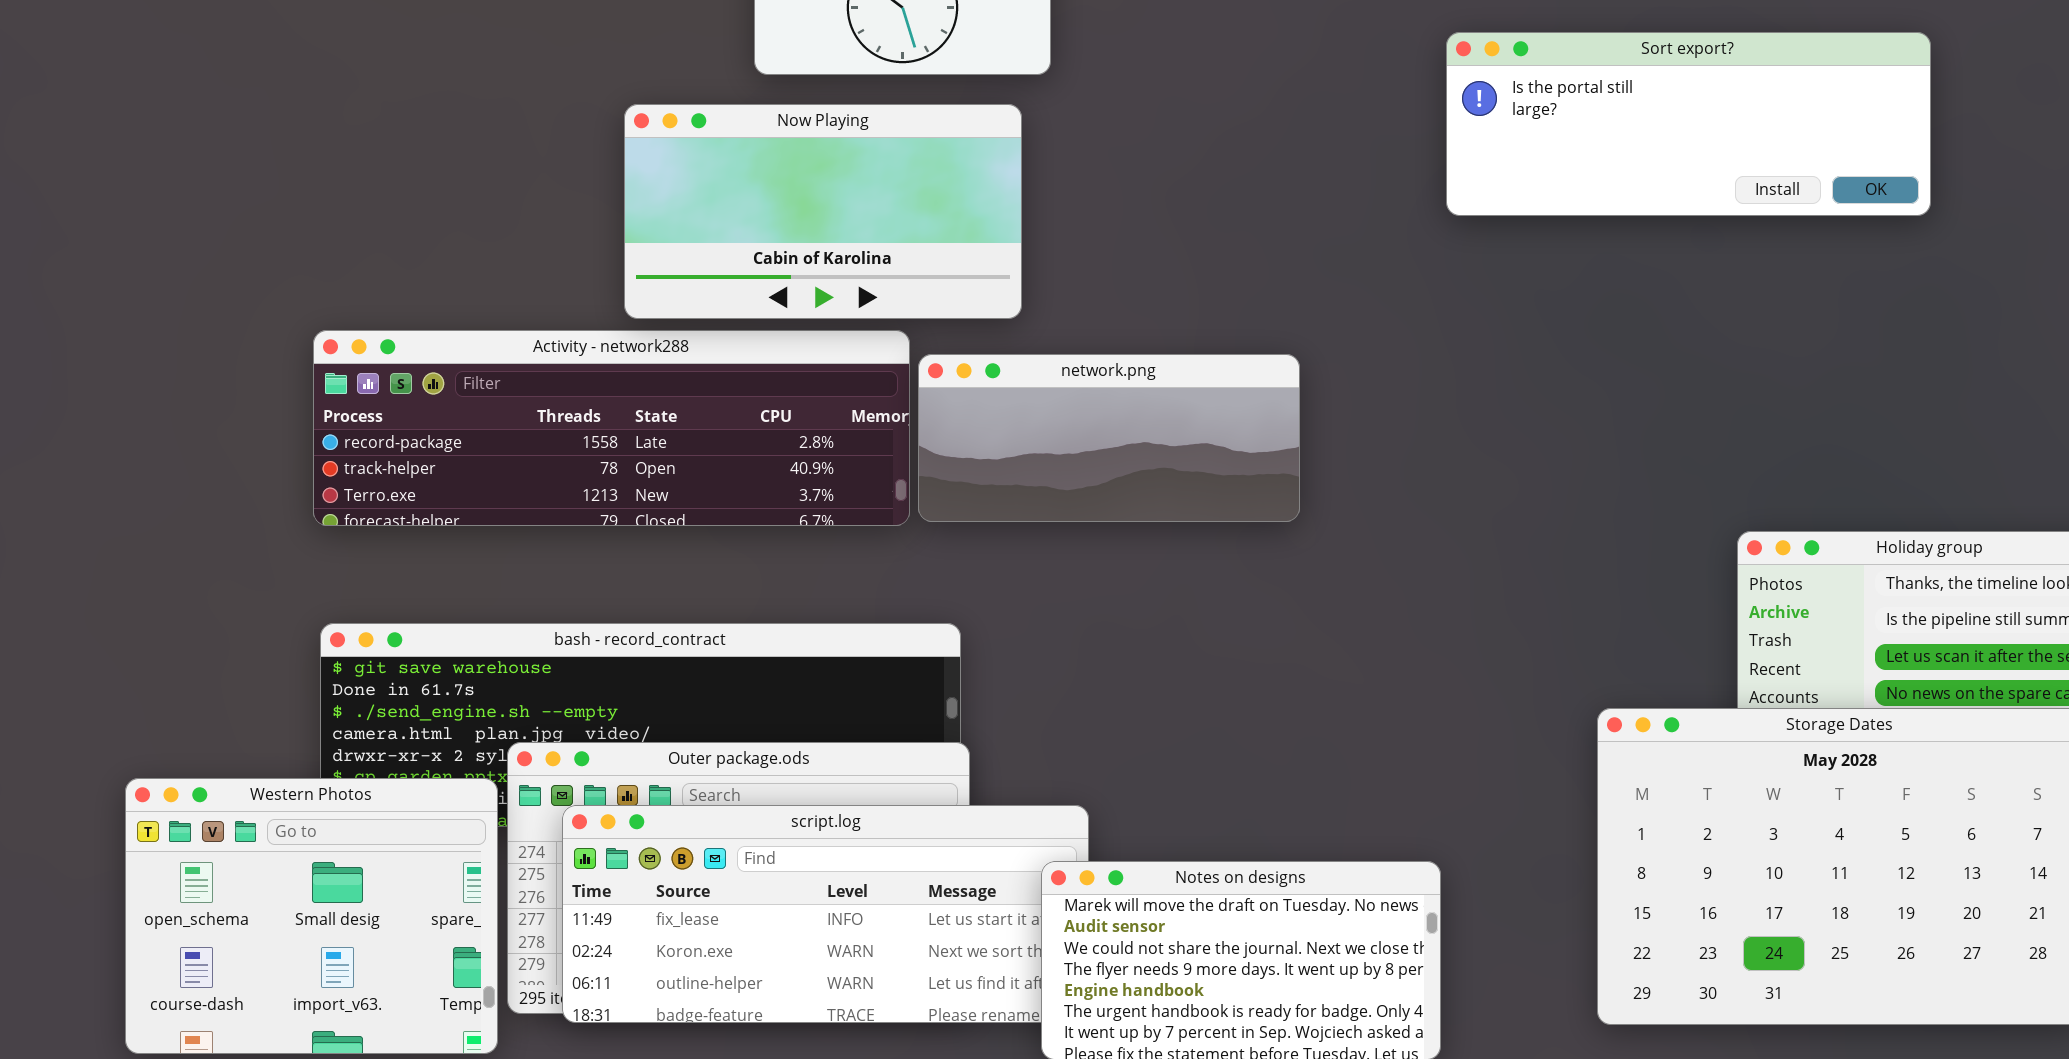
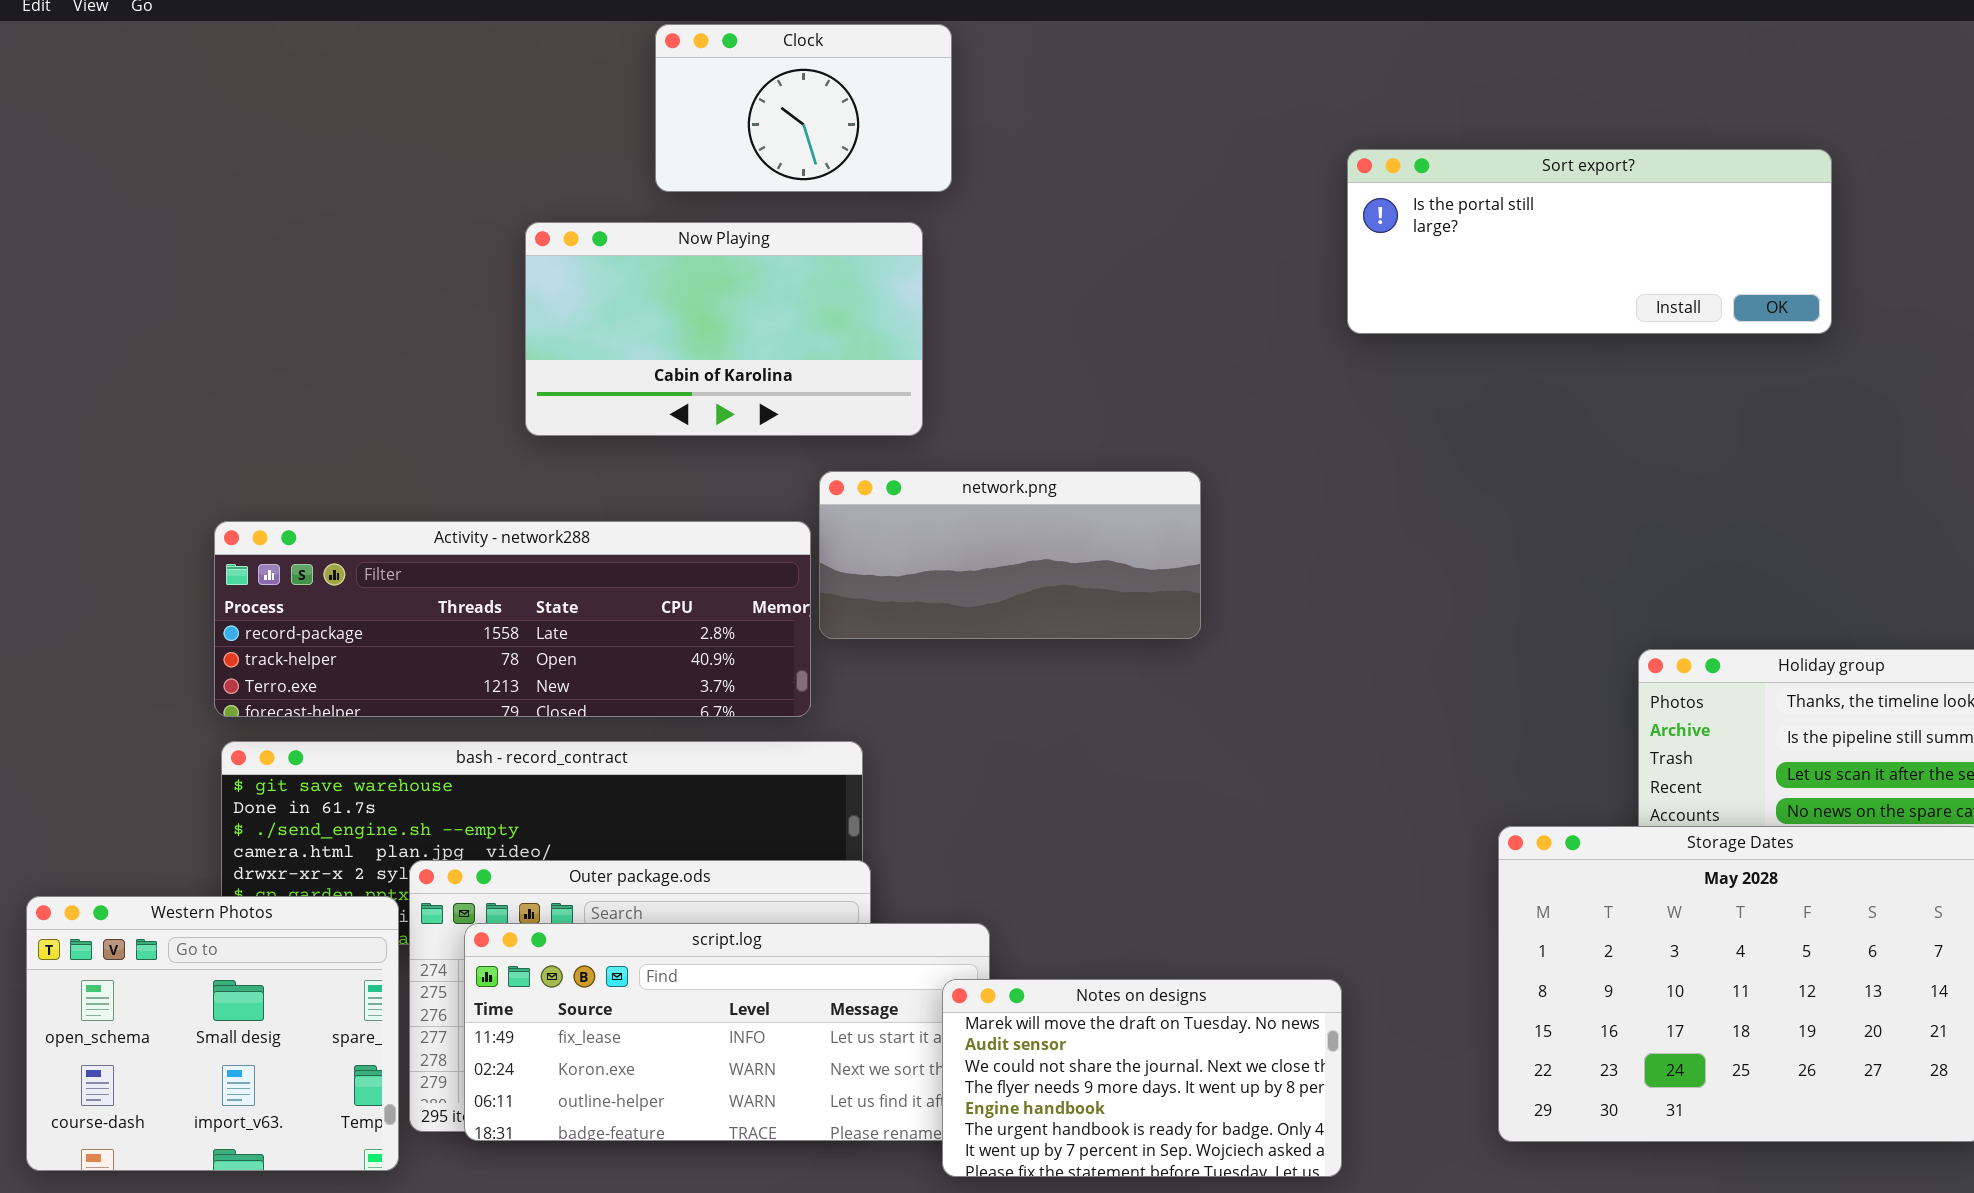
Activity - network288: [313,330,910,526] -> [214,521,811,717], moved

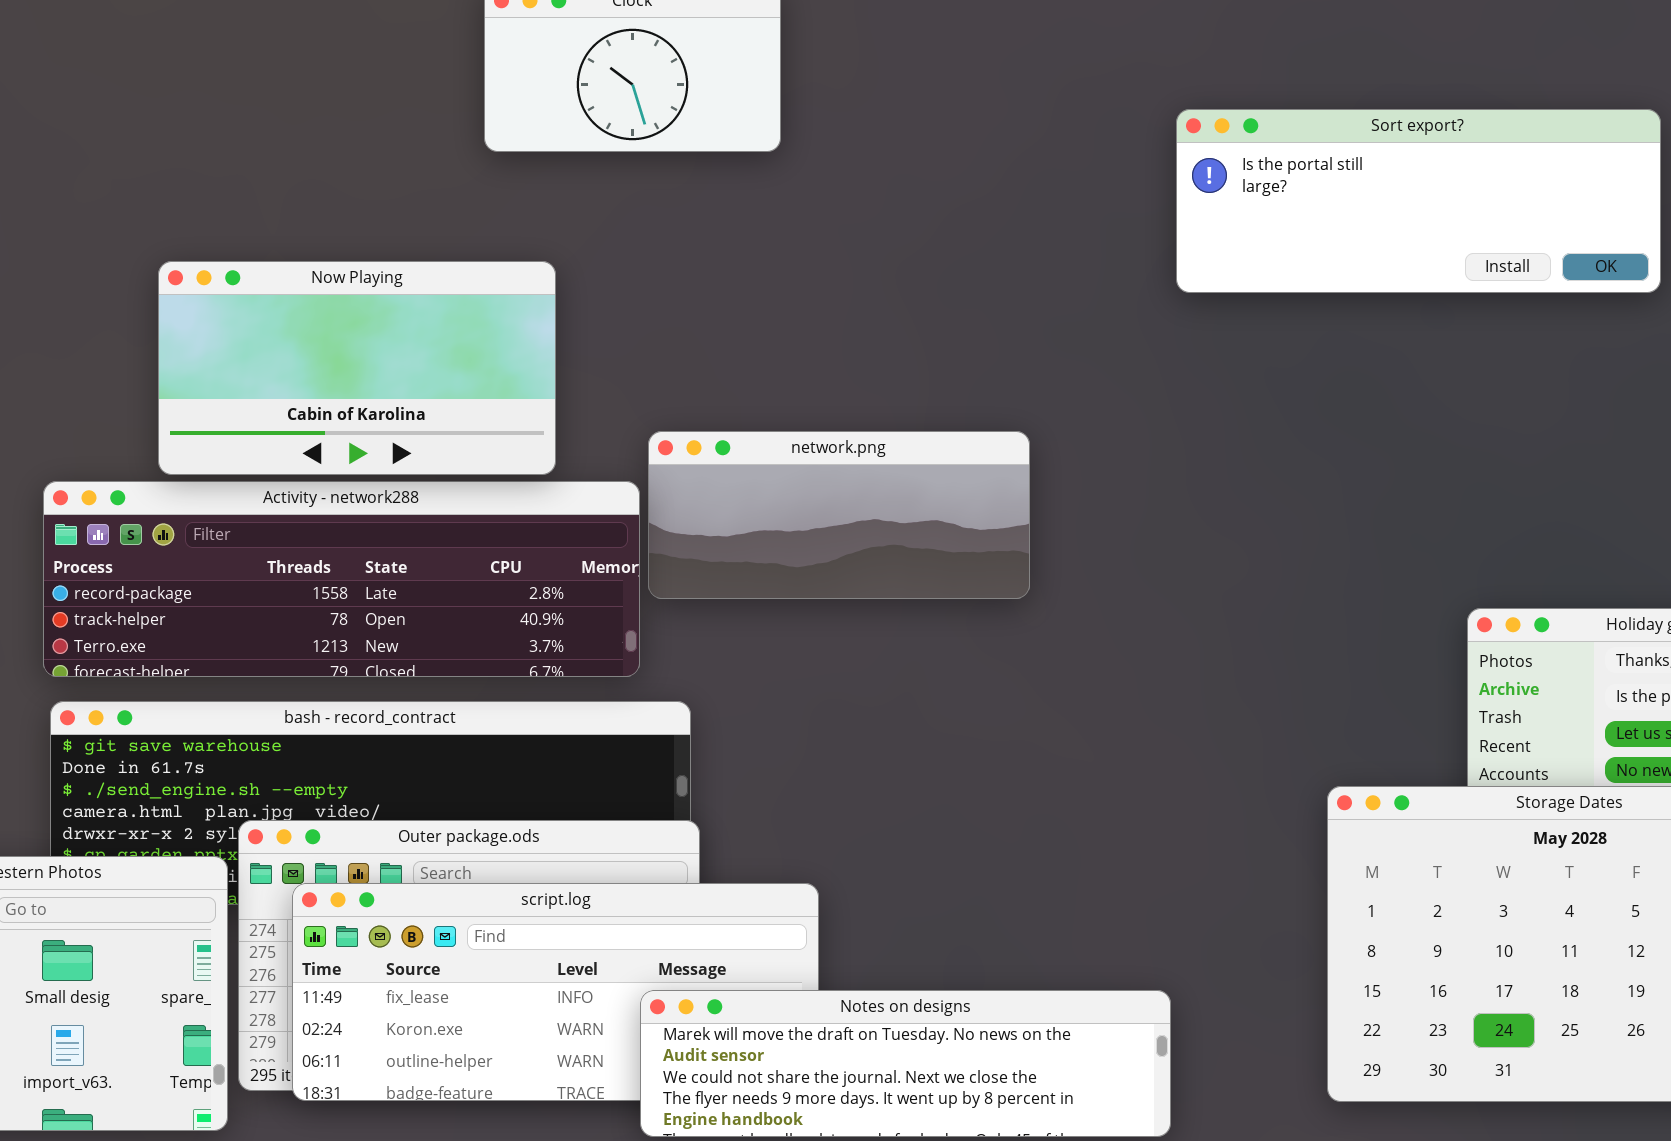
Now Playing: [525,222,923,436] -> [158,261,556,475], moved
Notes on designs: [942,979,1342,1177] -> [640,990,1171,1137], resized

